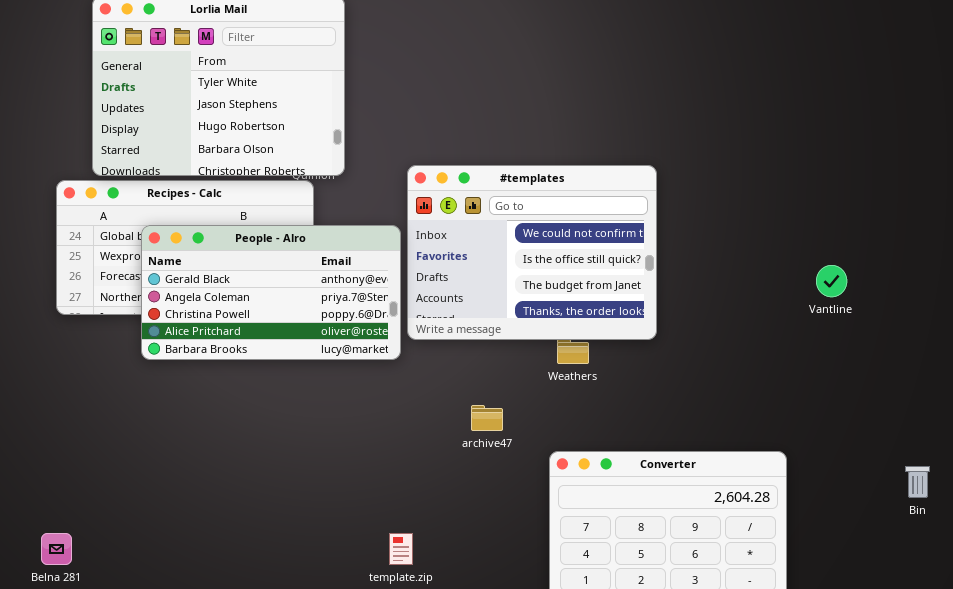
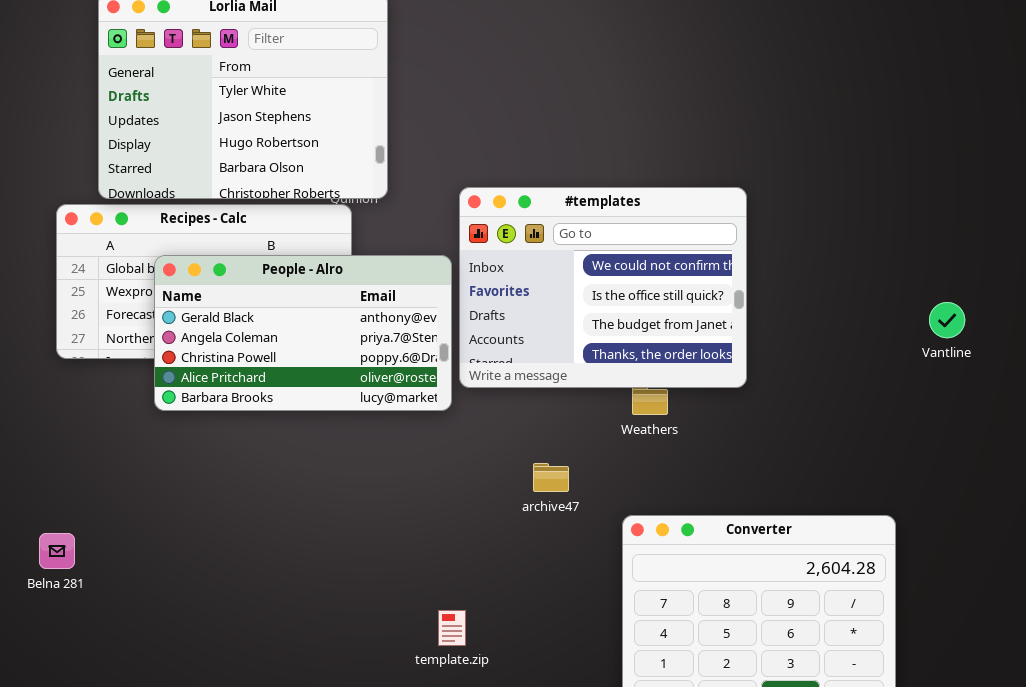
Belna 281: [41,533,72,565] -> [39,533,75,569], moved

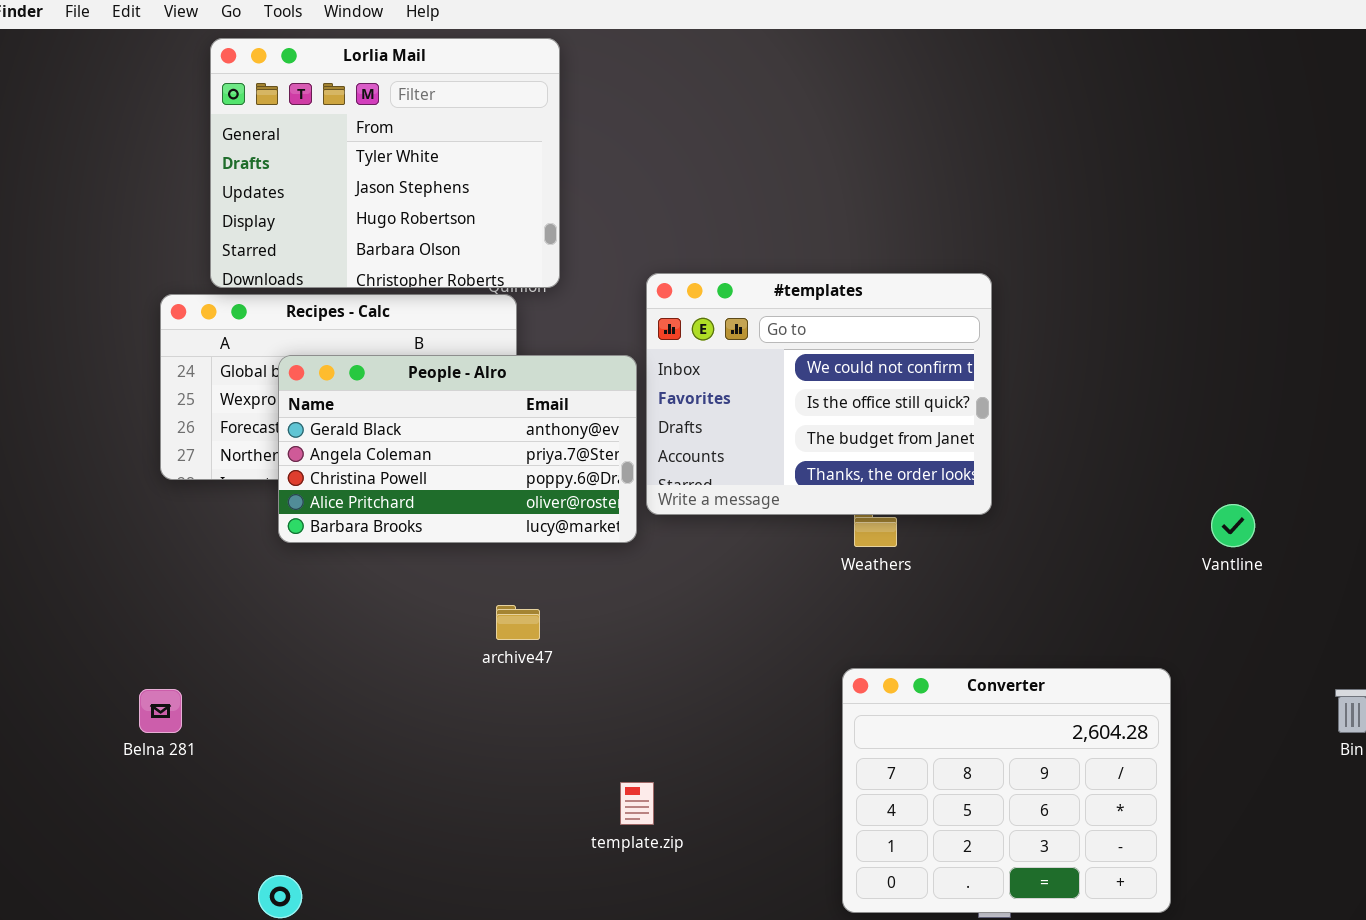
Vantline: [929,302,965,338] -> [1211,504,1255,547], moved
archive47: [533,463,569,492] -> [496,605,540,640], moved

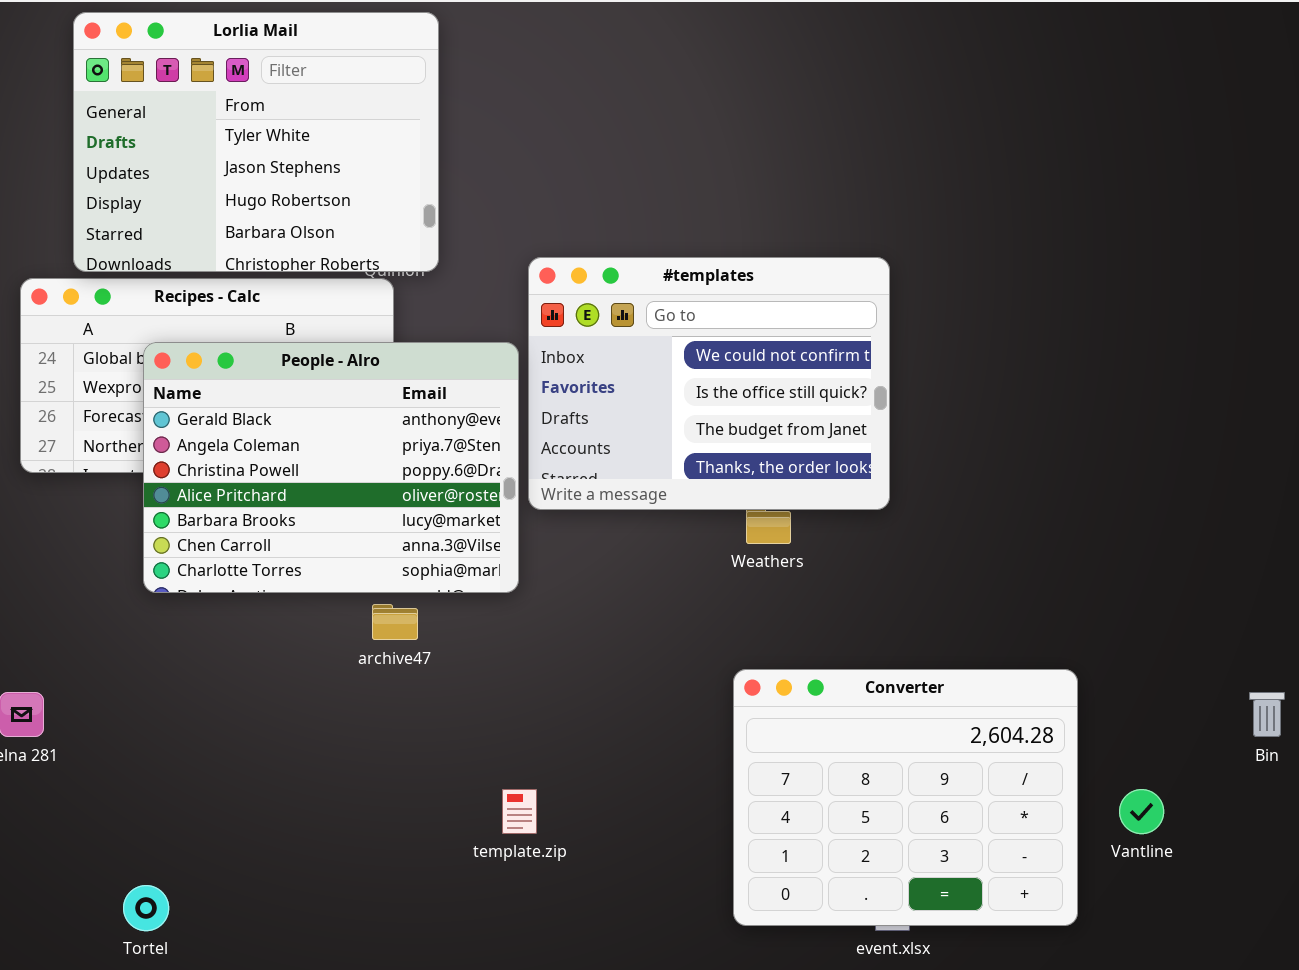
People - Alro: [278,355,637,543] -> [143,342,519,593], resized
Vantline: [1211,504,1255,547] -> [1119,789,1164,834], moved

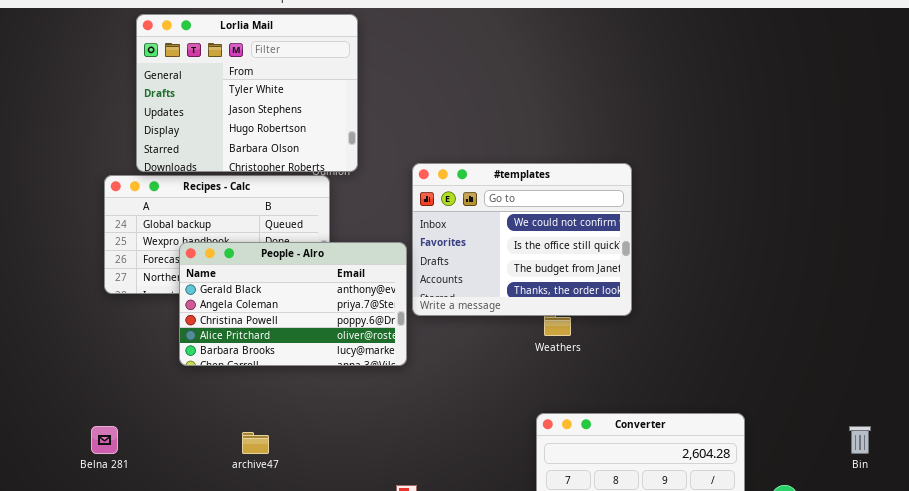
People - Alro: [143,342,519,593] -> [179,242,407,366], resized
archive47: [372,604,418,640] -> [242,432,269,454], moved

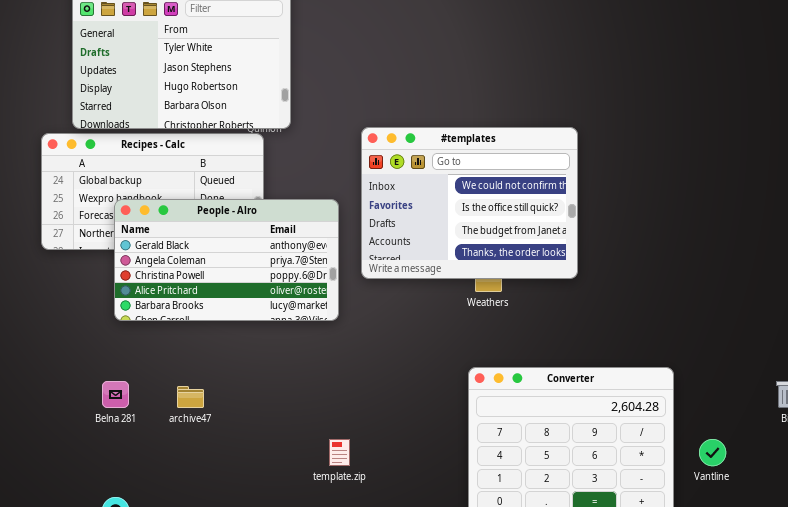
#templates: [412,163,632,316] -> [361,127,578,279], moved
Belna 281: [91,426,118,454] -> [102,381,129,408], moved

